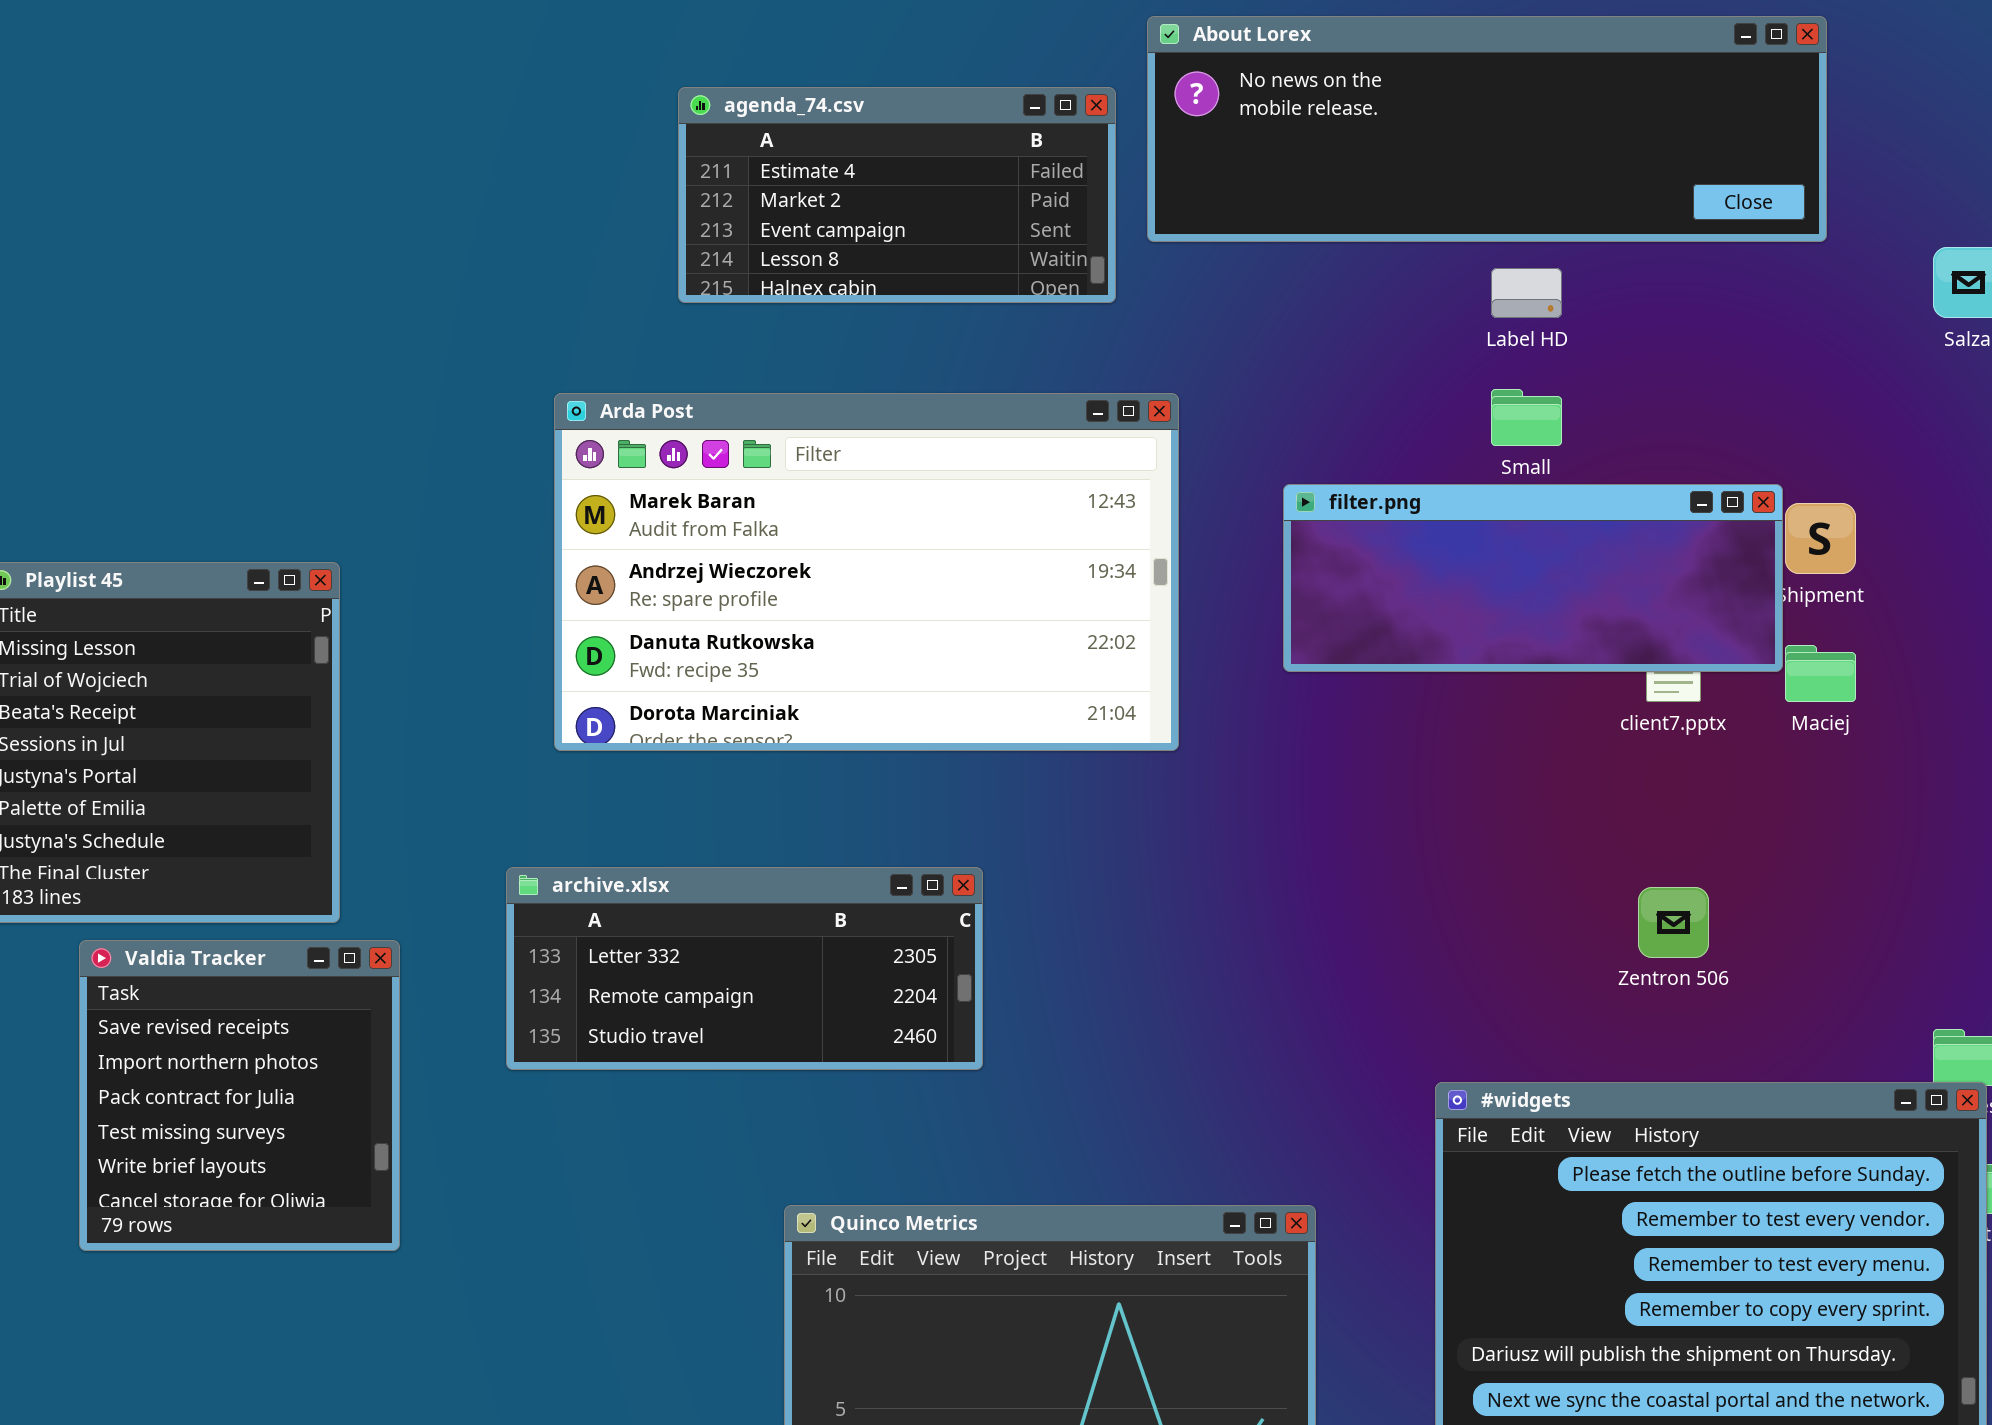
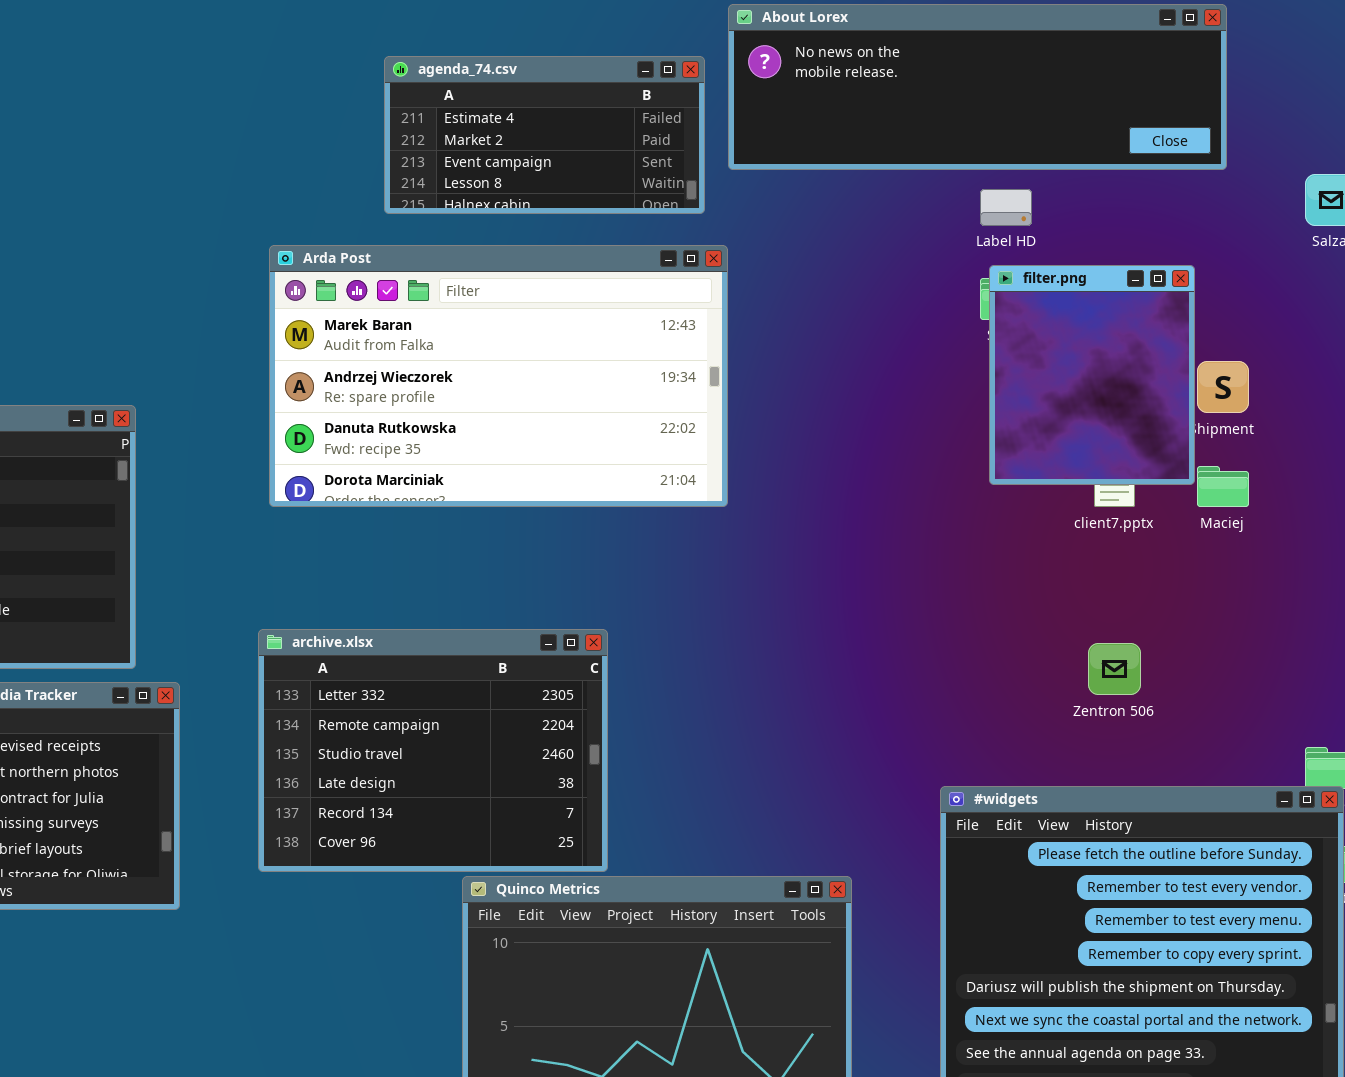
Arda Post: [554,393,1179,751] -> [269,245,728,507], moved
filter.png: [1283,484,1783,672] -> [989,265,1195,485], resized
archive.xlsx: [506,867,983,1070] -> [258,629,608,872], resized

